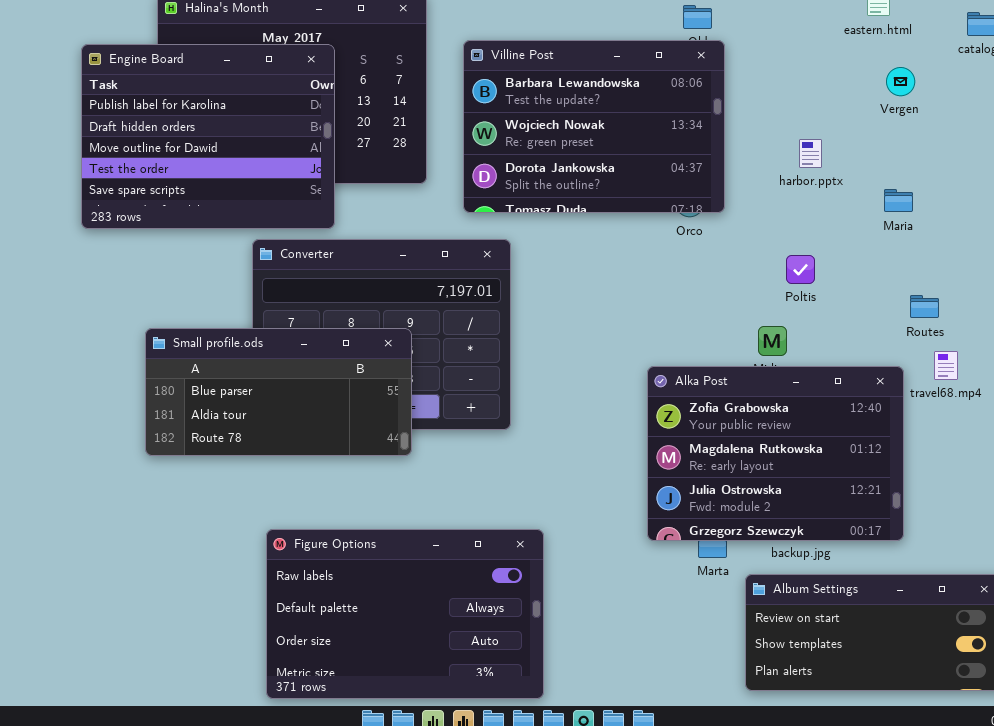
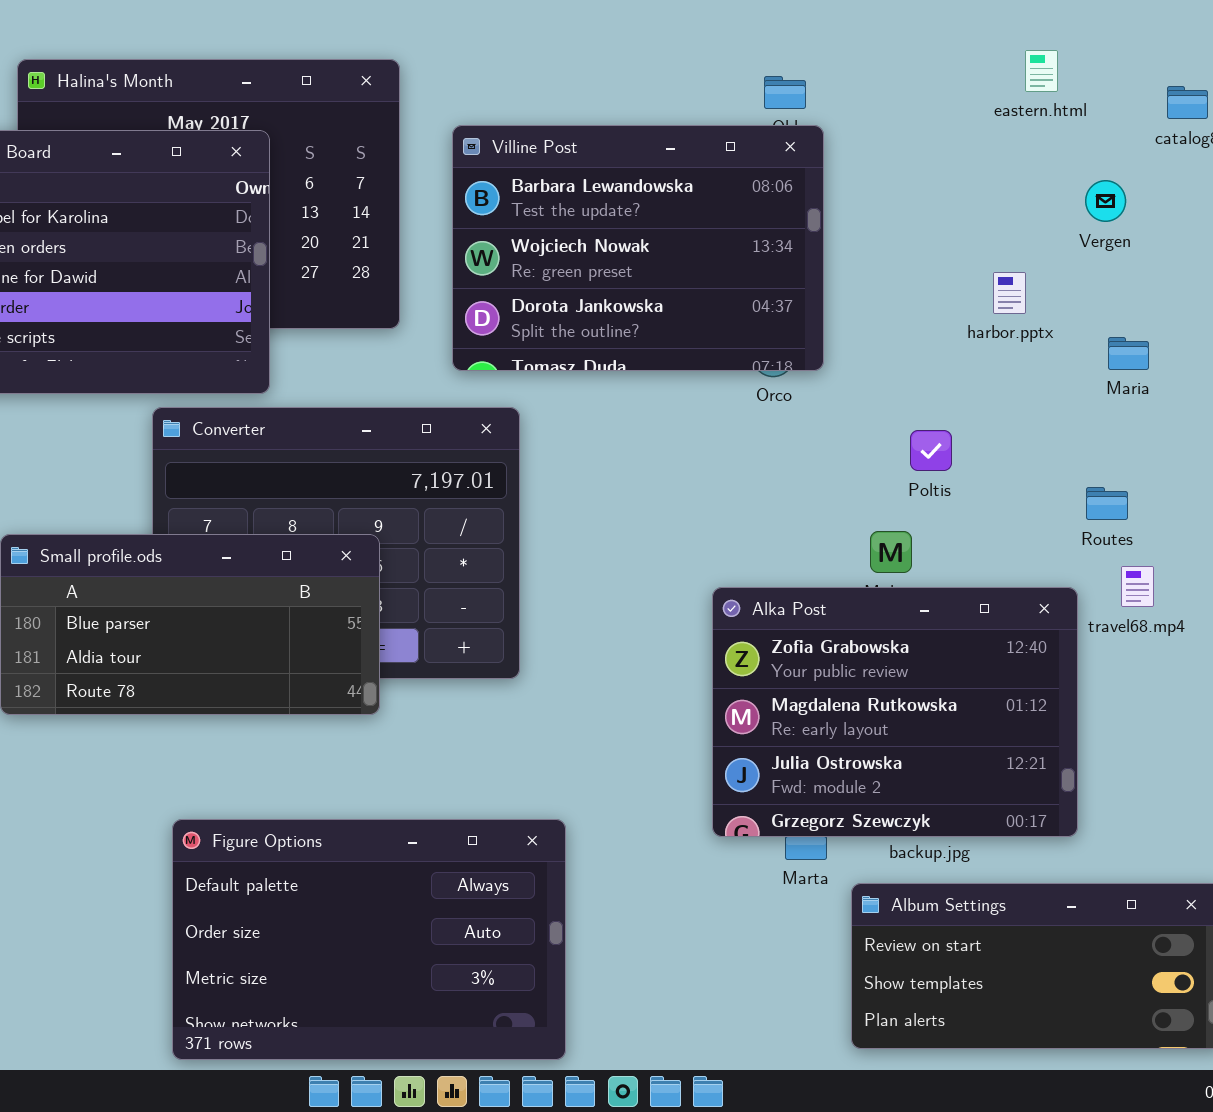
Vergen: [886,67,915,96] -> [1085,180,1126,222], moved
harbor.pptx: [799,139,822,168] -> [993,272,1026,314], moved
Maria: [884,189,913,212] -> [1108,337,1149,370], moved
Figure Options: [266,529,544,699] -> [172,819,566,1060], scrolled down 1 row

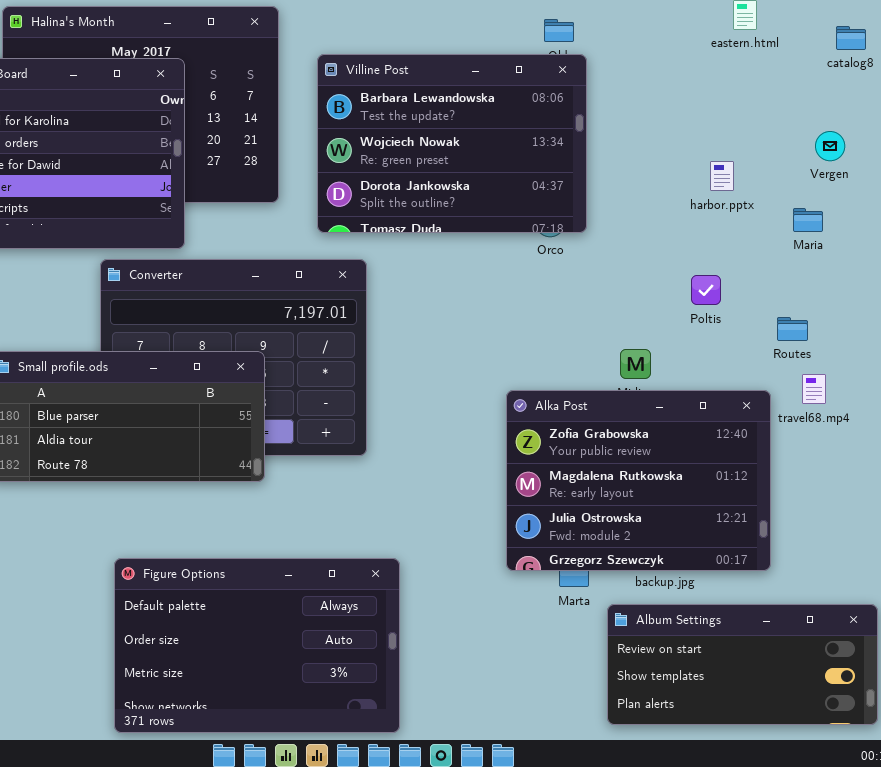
Vergen: [1085,180,1126,222] -> [815,131,845,161], moved
Poltis: [910,430,952,471] -> [691,275,721,305], moved

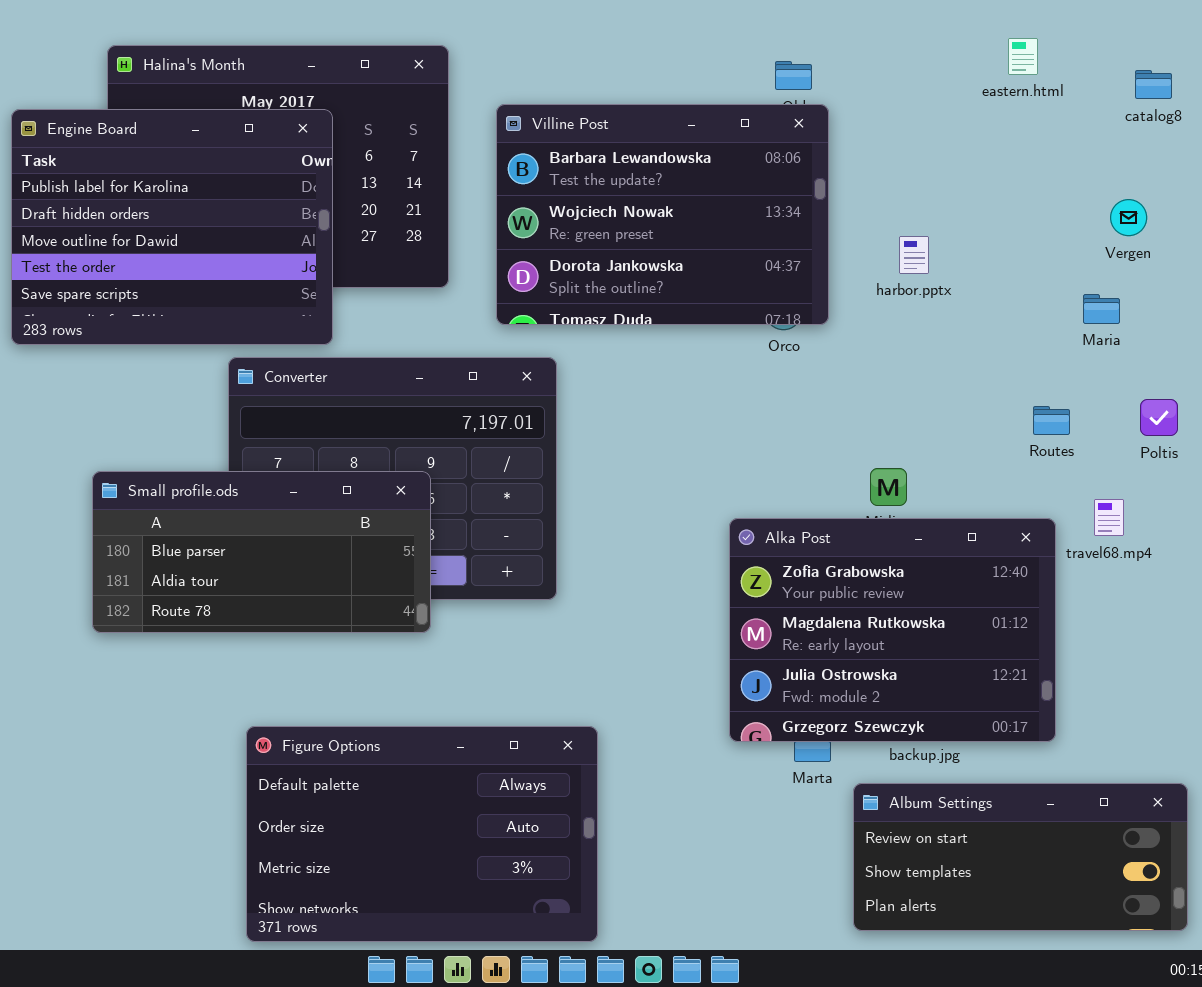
harbor.pptx: [710,161,734,191] -> [899,236,929,274], moved
Poltis: [691,275,721,305] -> [1140,399,1178,436], moved
Routes: [777,317,808,341] -> [1033,406,1070,435], moved

